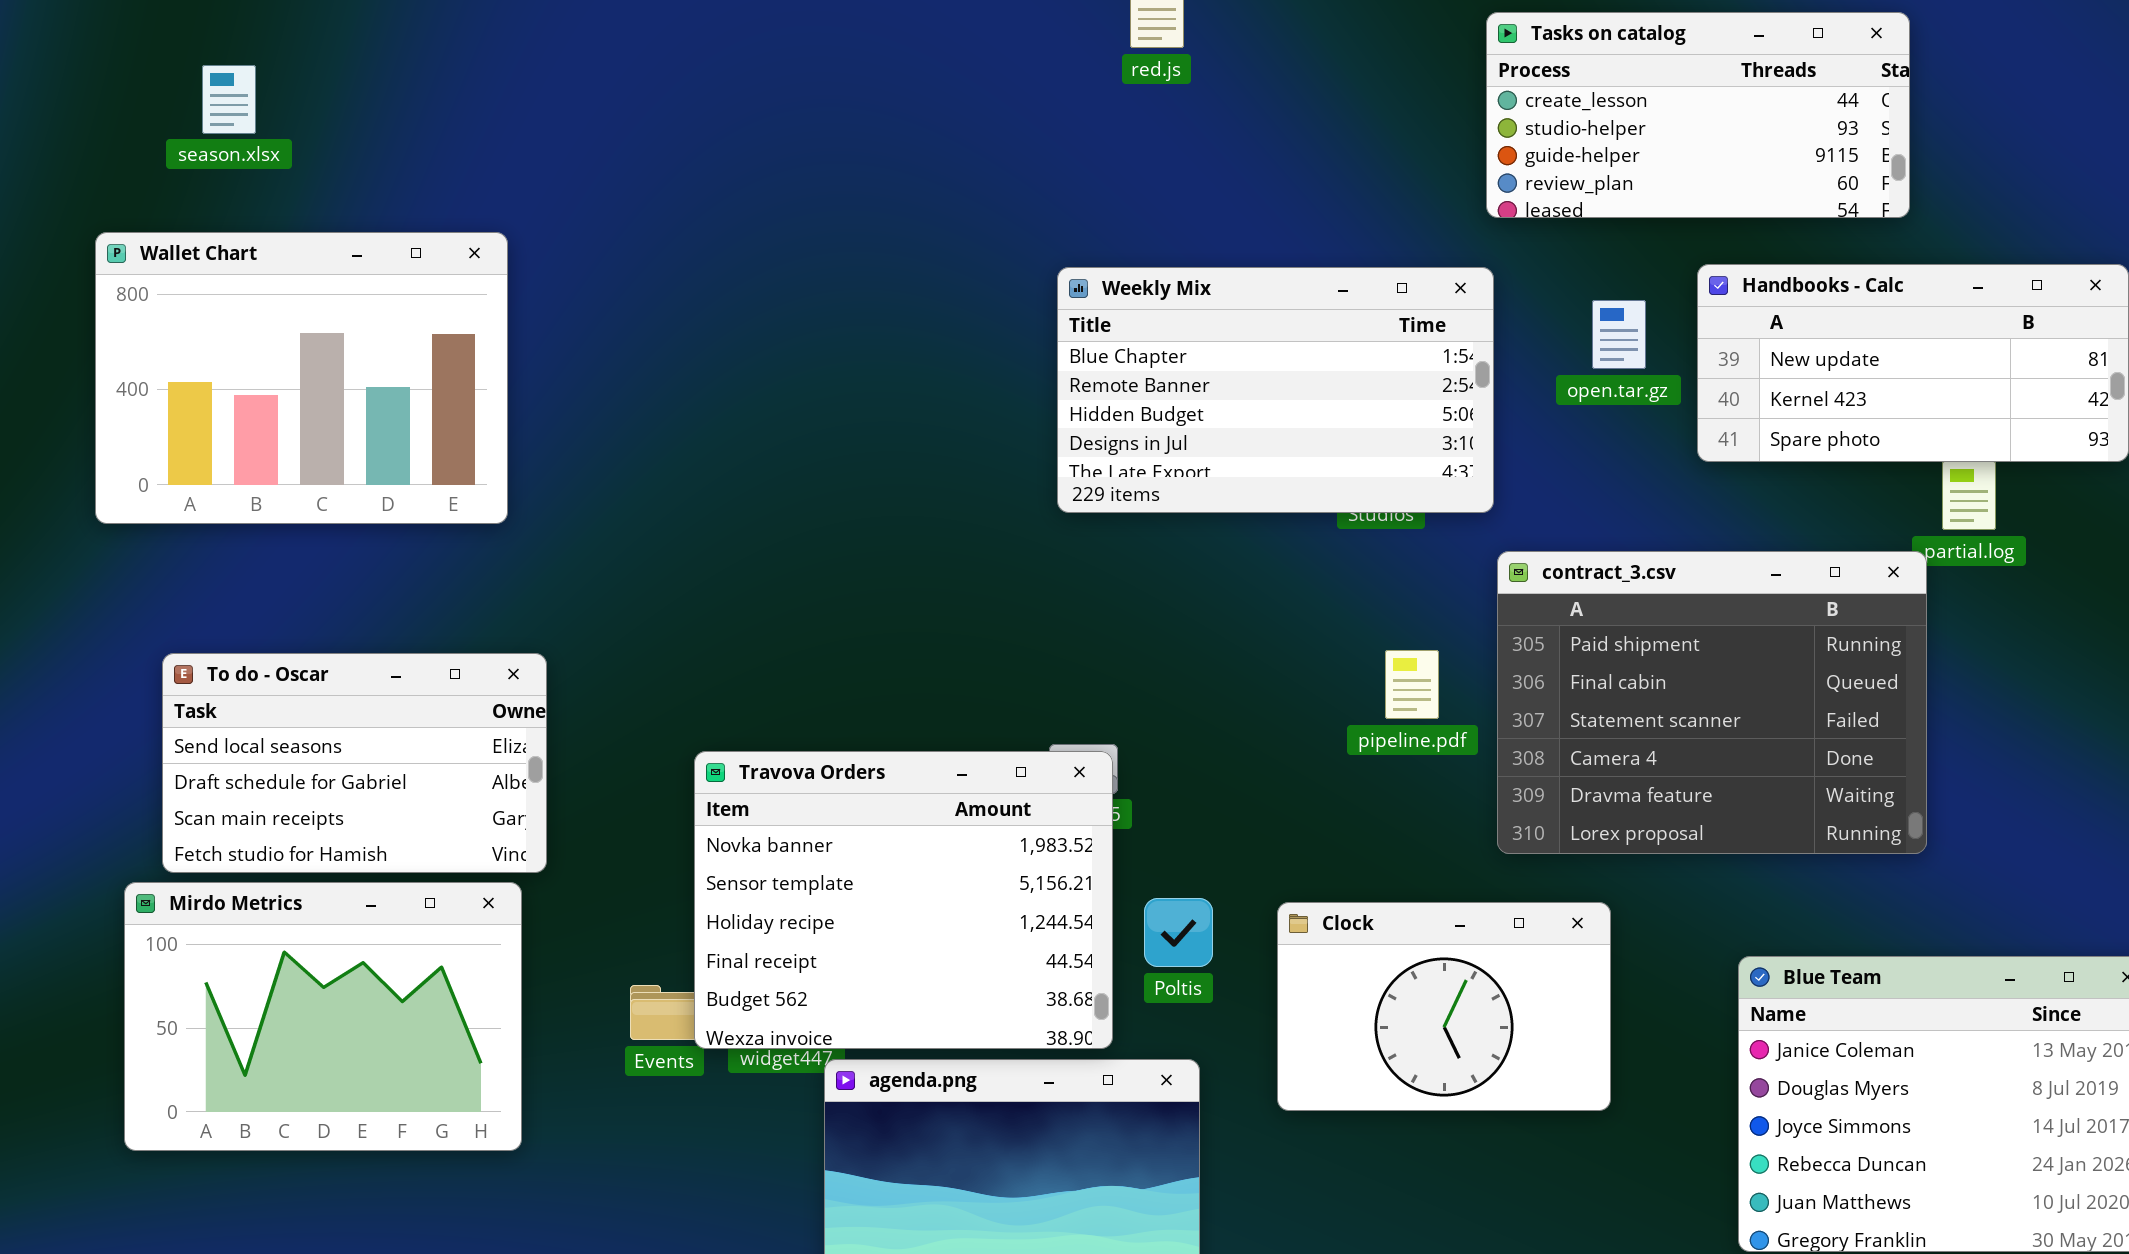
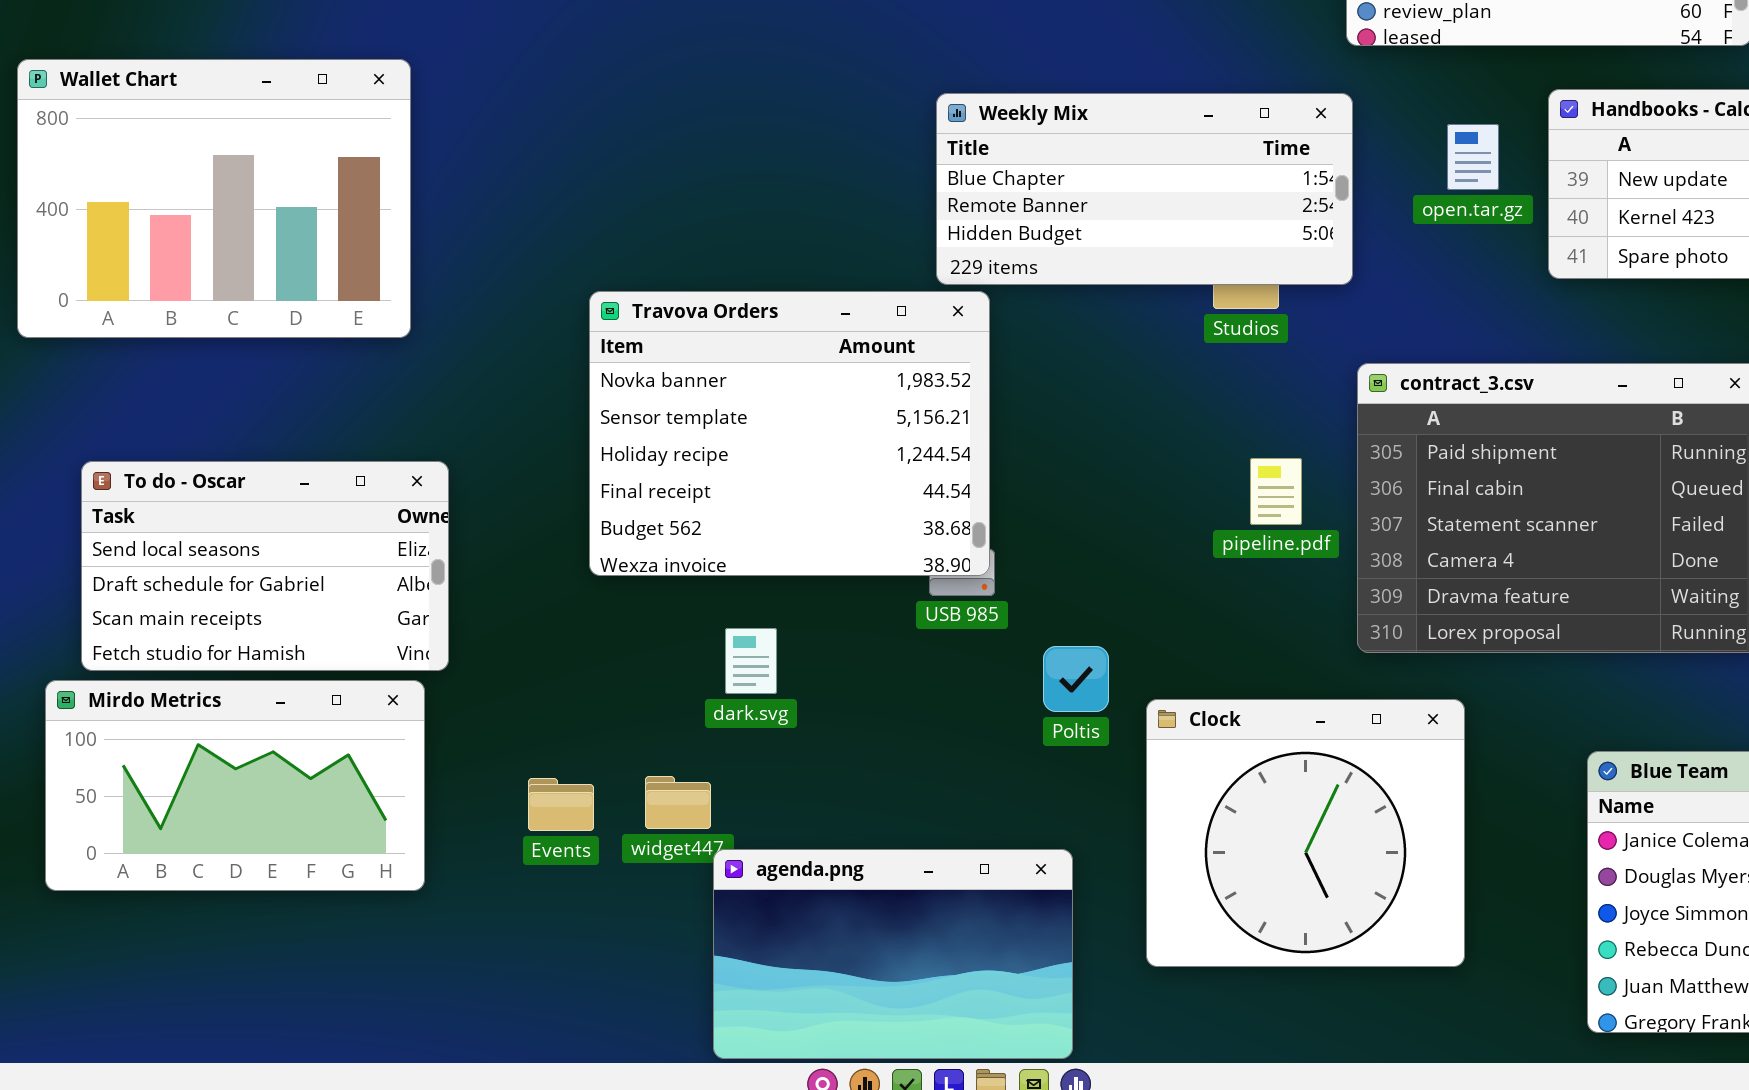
Weekly Mix: [1057,267,1494,513] -> [936,93,1353,285], resized
Travova Orders: [694,751,1113,1049] -> [589,291,990,576], moved
Mirdo Metrics: [124,882,522,1151] -> [45,680,425,891], resized
Poltis: [1144,898,1213,967] -> [1043,646,1109,712], moved
Clock: [1277,902,1611,1111] -> [1146,699,1465,967], resized

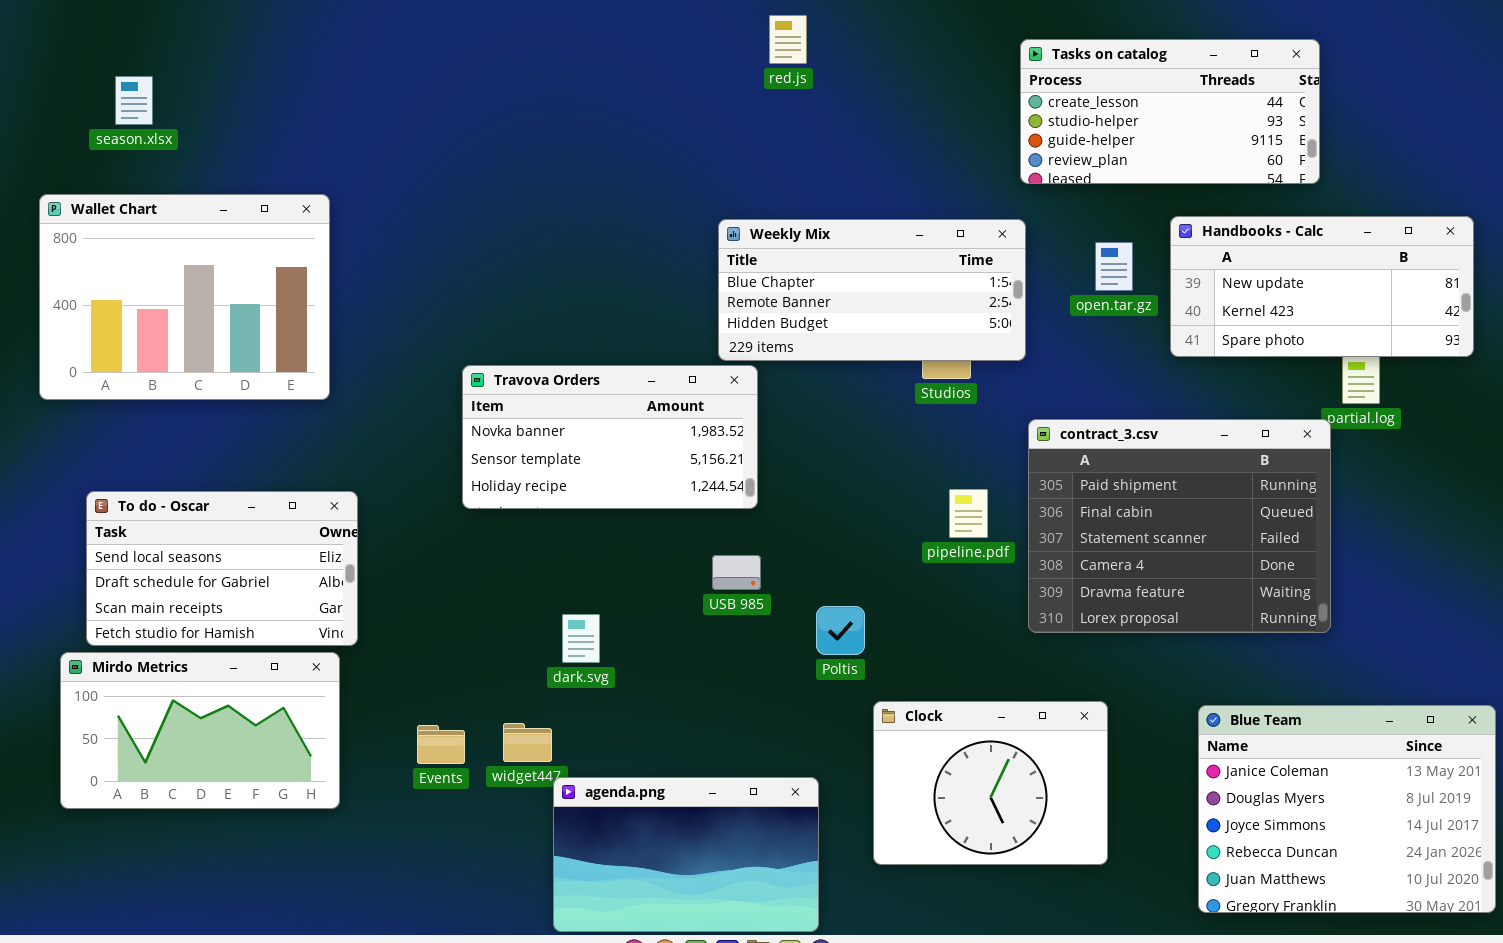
Travova Orders: [589,291,990,576] -> [462,365,758,509], resized
Poltis: [1043,646,1109,712] -> [816,606,865,655], moved
Clock: [1146,699,1465,967] -> [873,701,1108,865], resized

